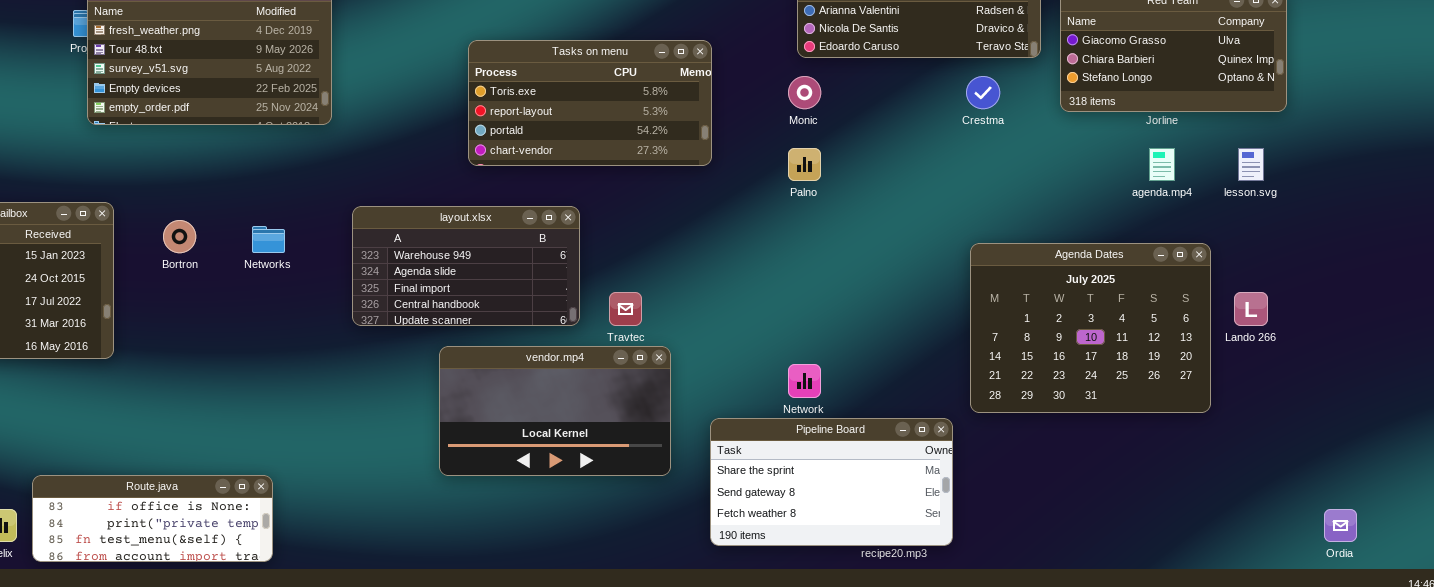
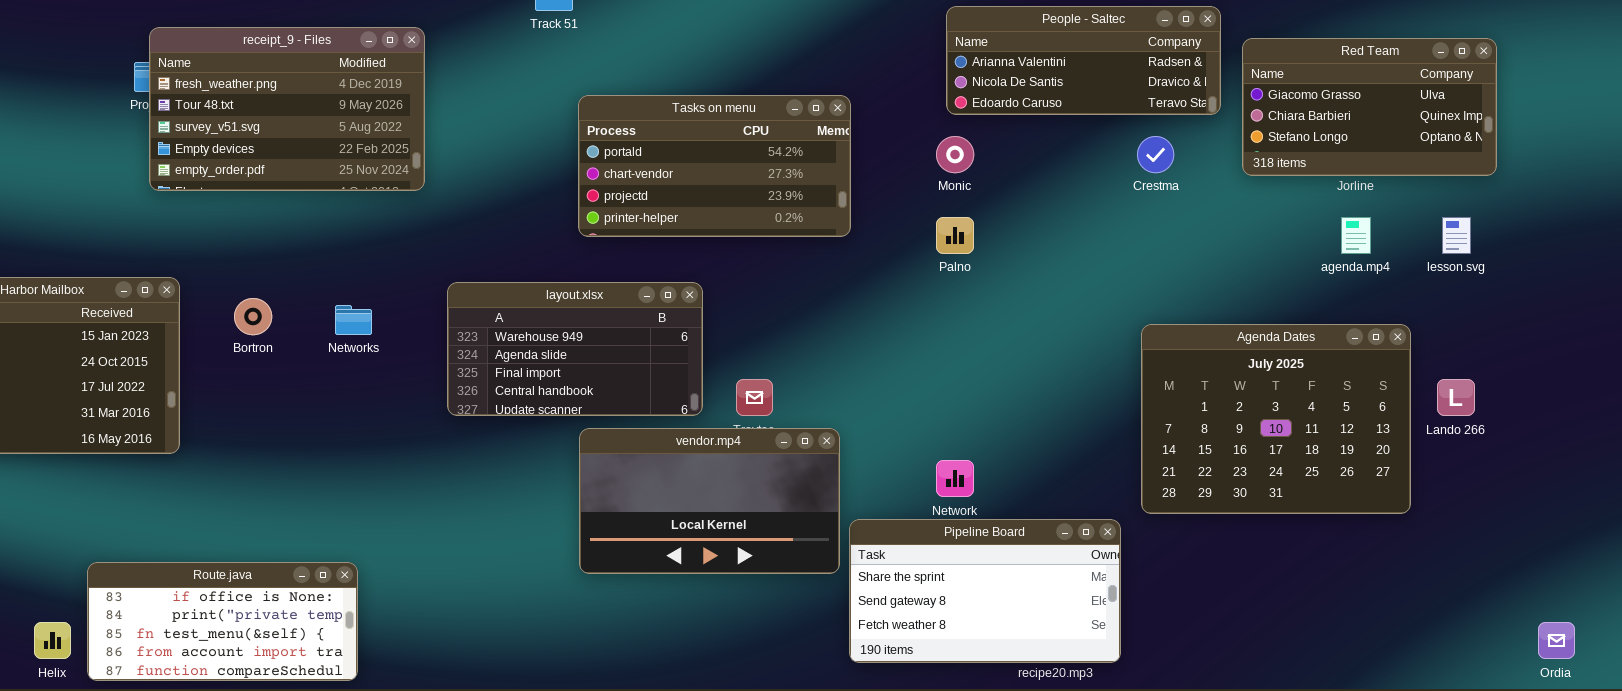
Tasks on menu: [468,40,712,166] -> [578,95,851,237], scrolled down 2 rows
vendor.mp4: [439,346,671,476] -> [579,428,840,574], moved
Route.java: [32,475,273,562] -> [87,562,358,681], resized

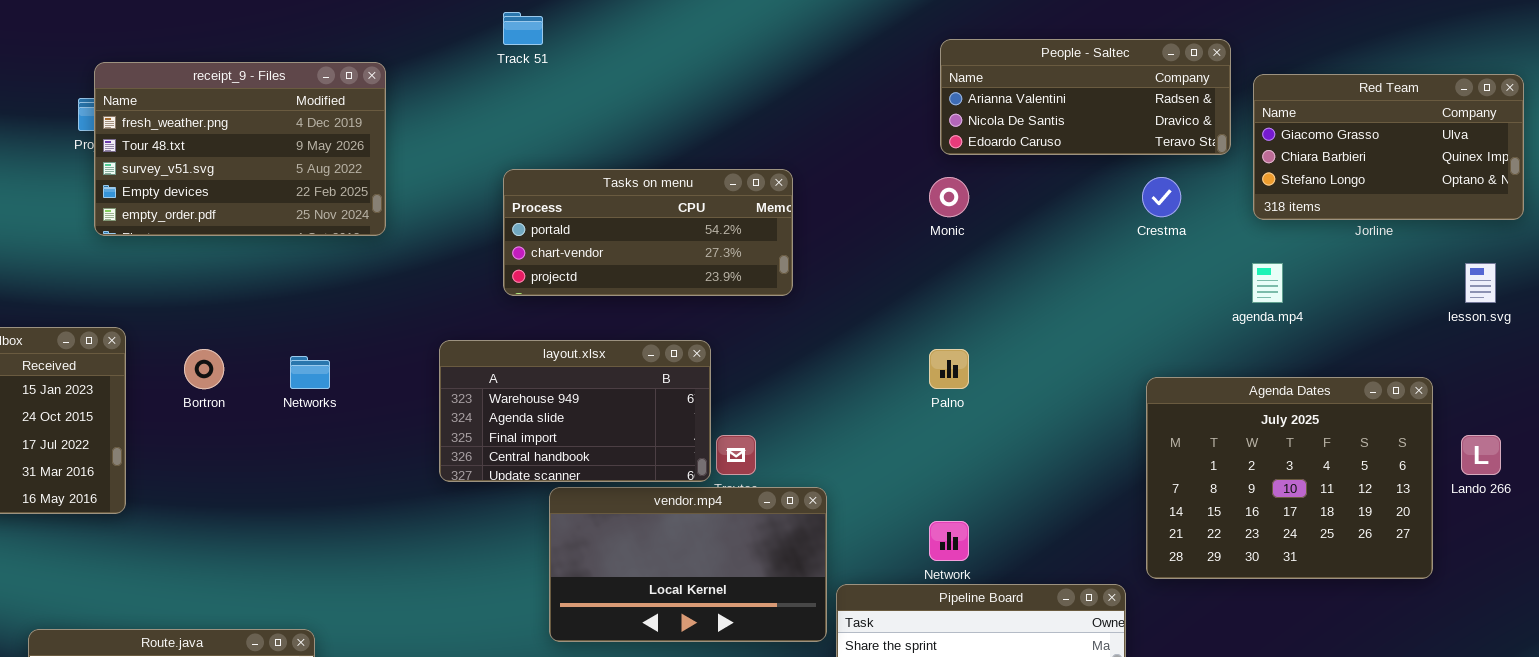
Tasks on menu: [578,95,851,237] -> [503,169,793,296], moved, resized
Palno: [936,217,974,254] -> [929,349,969,389], moved
agenda.mp4: [1341,217,1371,254] -> [1252,263,1283,303], moved
layout.xlsx: [447,282,703,416] -> [439,340,711,482], moved

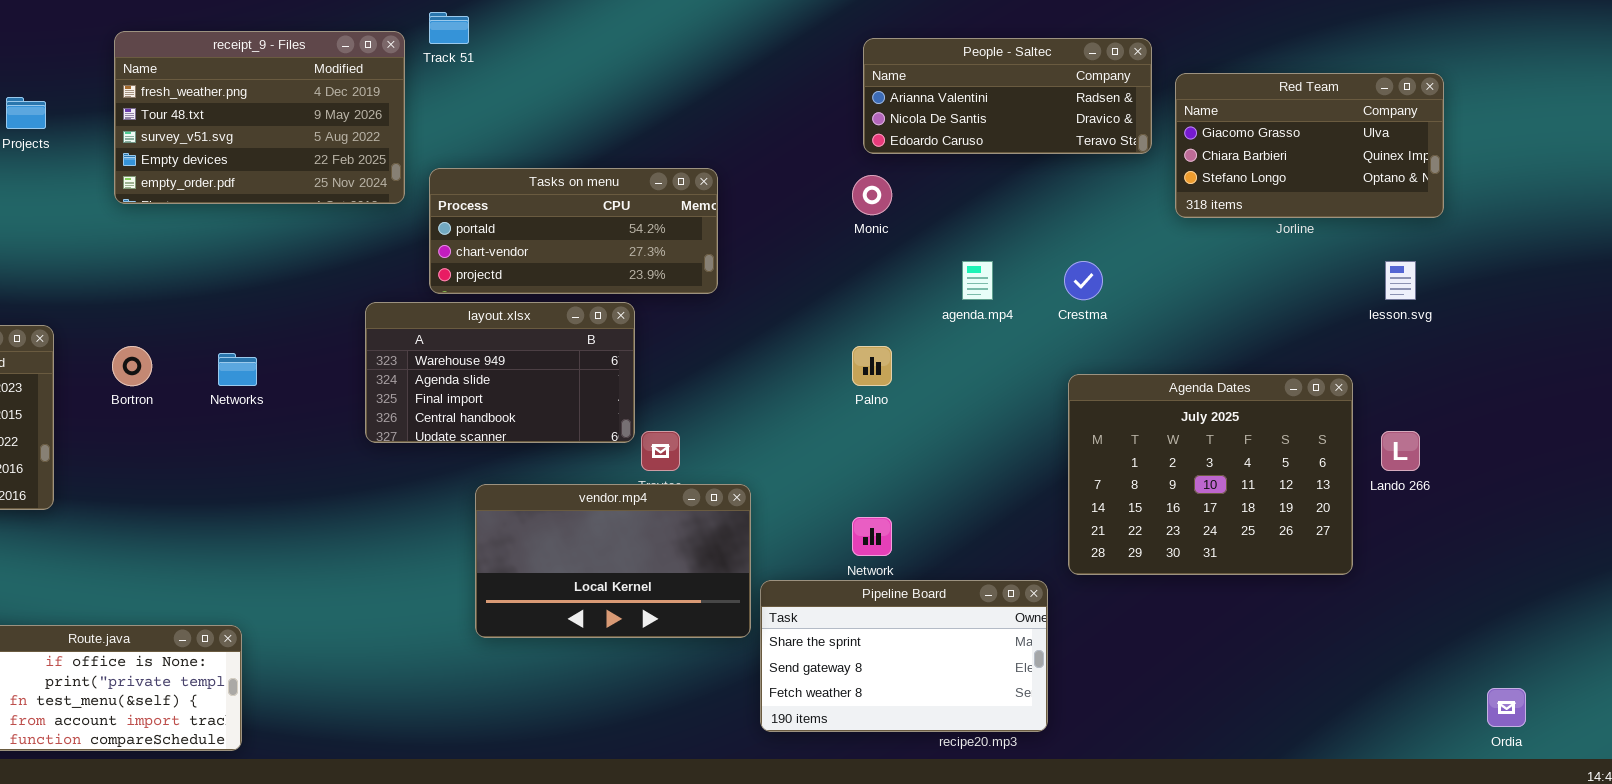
receipt_9 - Files: [94,62,386,236] -> [114,31,405,204], moved
Crestma: [1142,177,1181,217] -> [1064,261,1103,300], moved
agenda.mp4: [1252,263,1283,303] -> [962,261,993,300], moved
layout.xlsx: [439,340,711,482] -> [365,302,635,443], moved

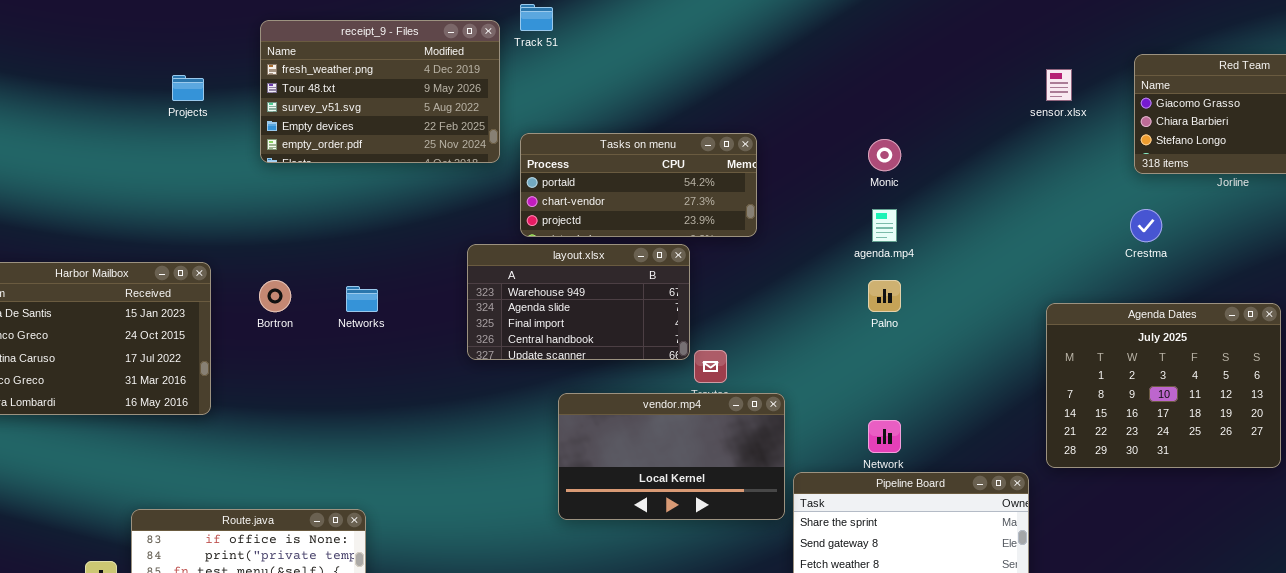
People - Saltec: [863,38,1152,154] -> none, closed
agenda.mp4: [962,261,993,300] -> [872,209,897,242], moved
Crestma: [1064,261,1103,300] -> [1130,209,1162,242], moved

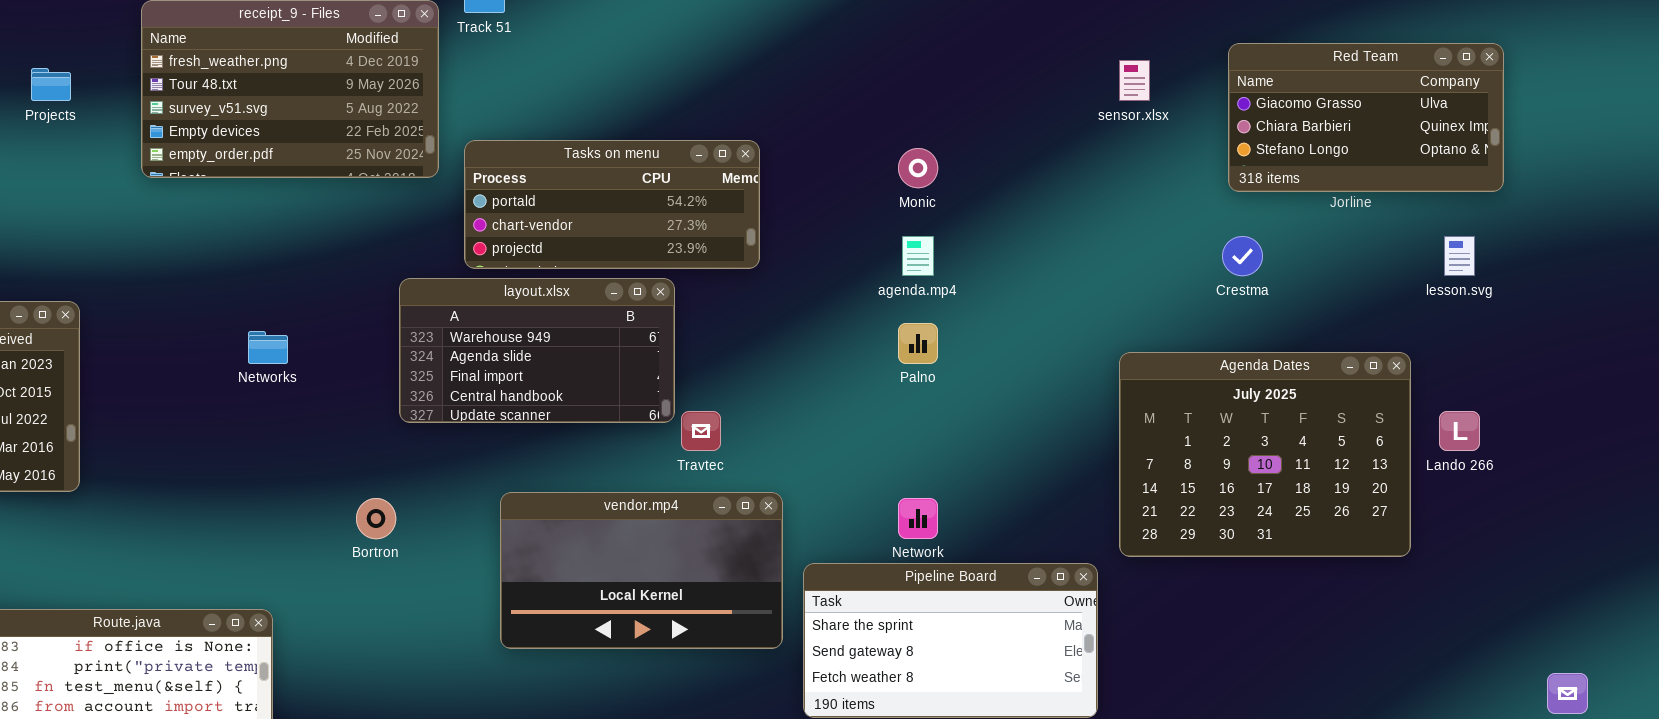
Bortron: [259,280,291,312] -> [356,498,396,539], moved
vendor.mp4: [558,393,785,520] -> [500,492,783,649], moved

